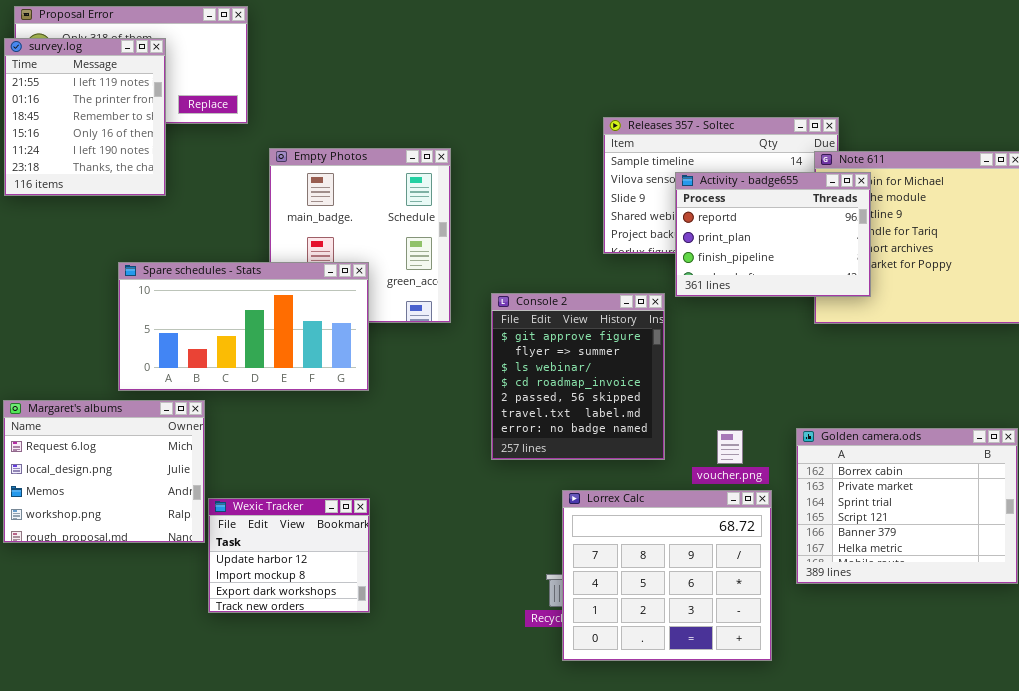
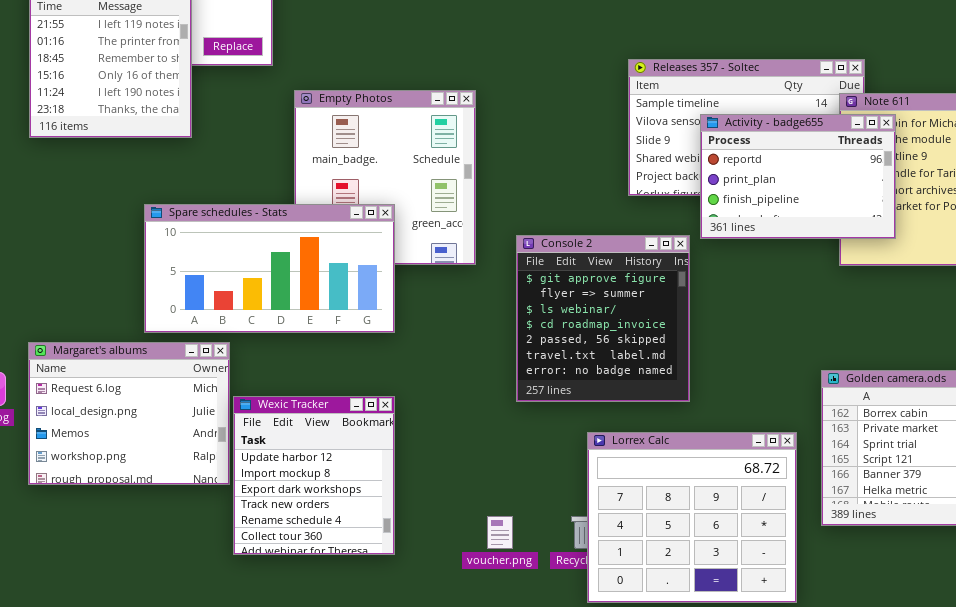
voucher.png: [717,430,743,464] -> [487,516,513,549], moved
Wexic Tracker: [208,498,370,613] -> [233,396,395,555], resized

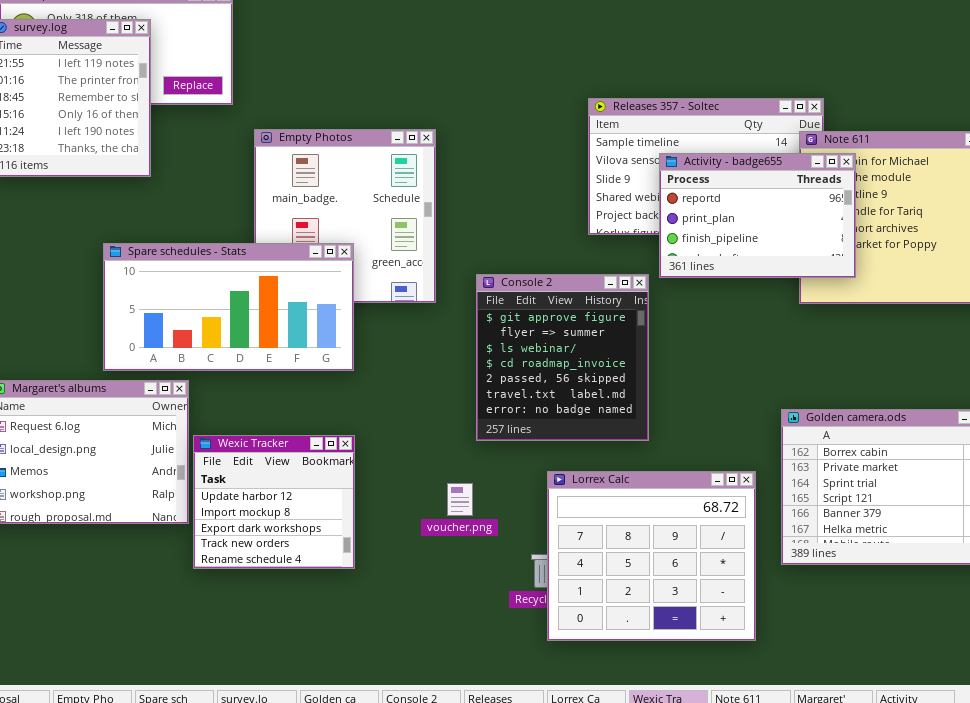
Wexic Tracker: [233,396,395,555] -> [193,435,355,569], resized
voucher.png: [487,516,513,549] -> [447,483,473,516], moved

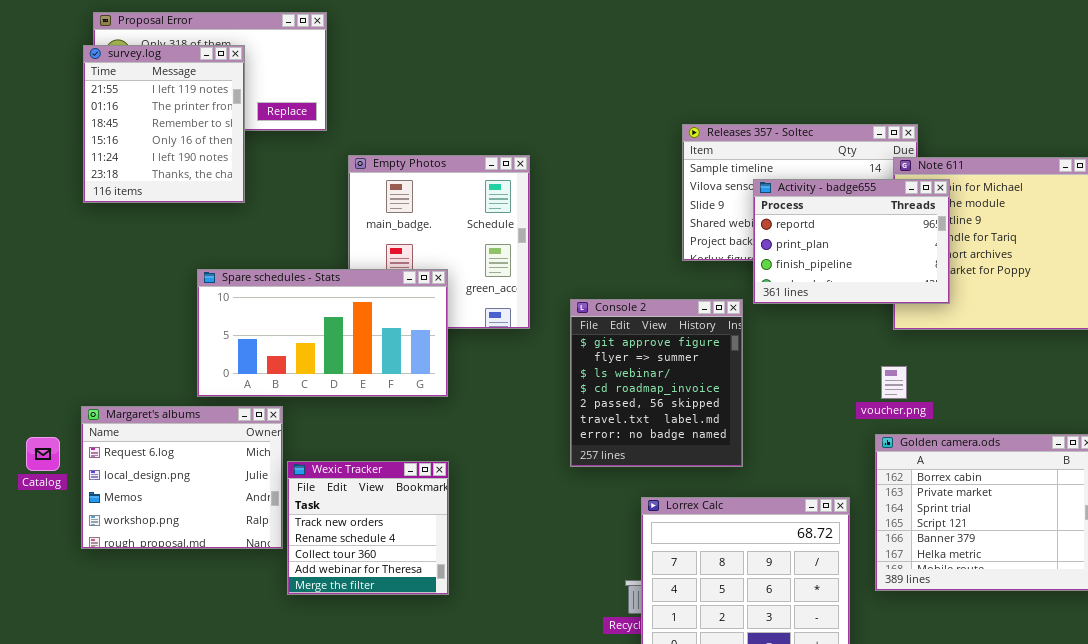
Wexic Tracker: [193,435,355,569] -> [287,461,449,595], scrolled down 3 rows
voucher.png: [447,483,473,516] -> [881,366,907,399], moved

